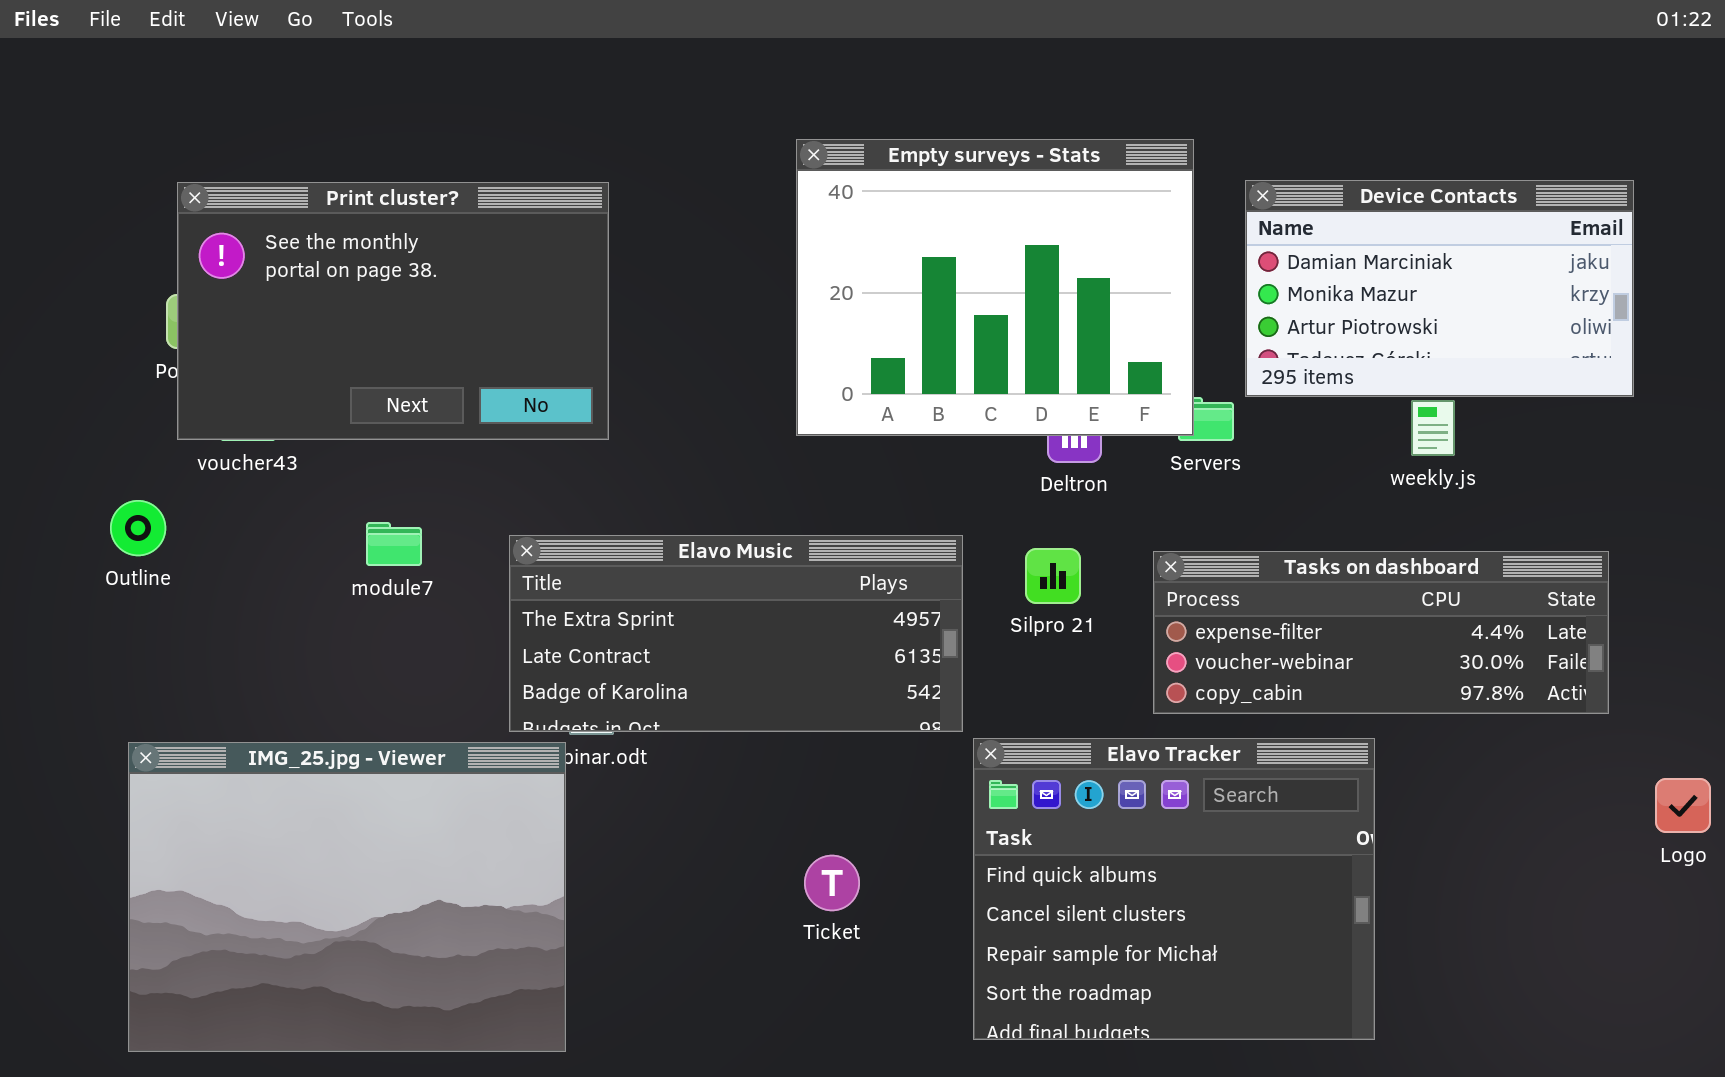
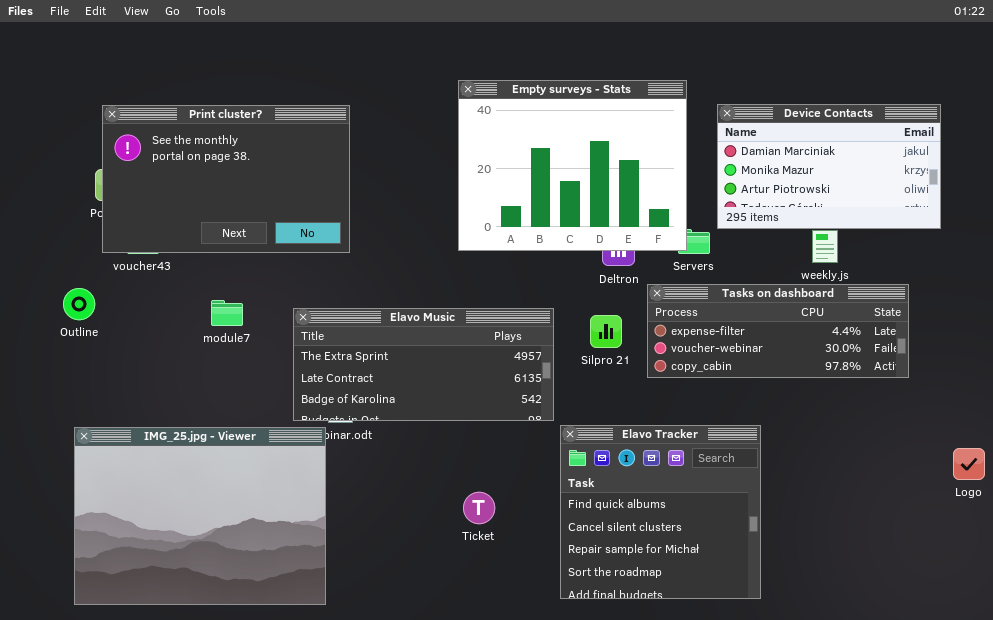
Tasks on dashboard: [1153,551,1609,714] -> [647,284,909,378], moved
Elavo Tracker: [973,738,1375,1040] -> [560,425,761,599], resized

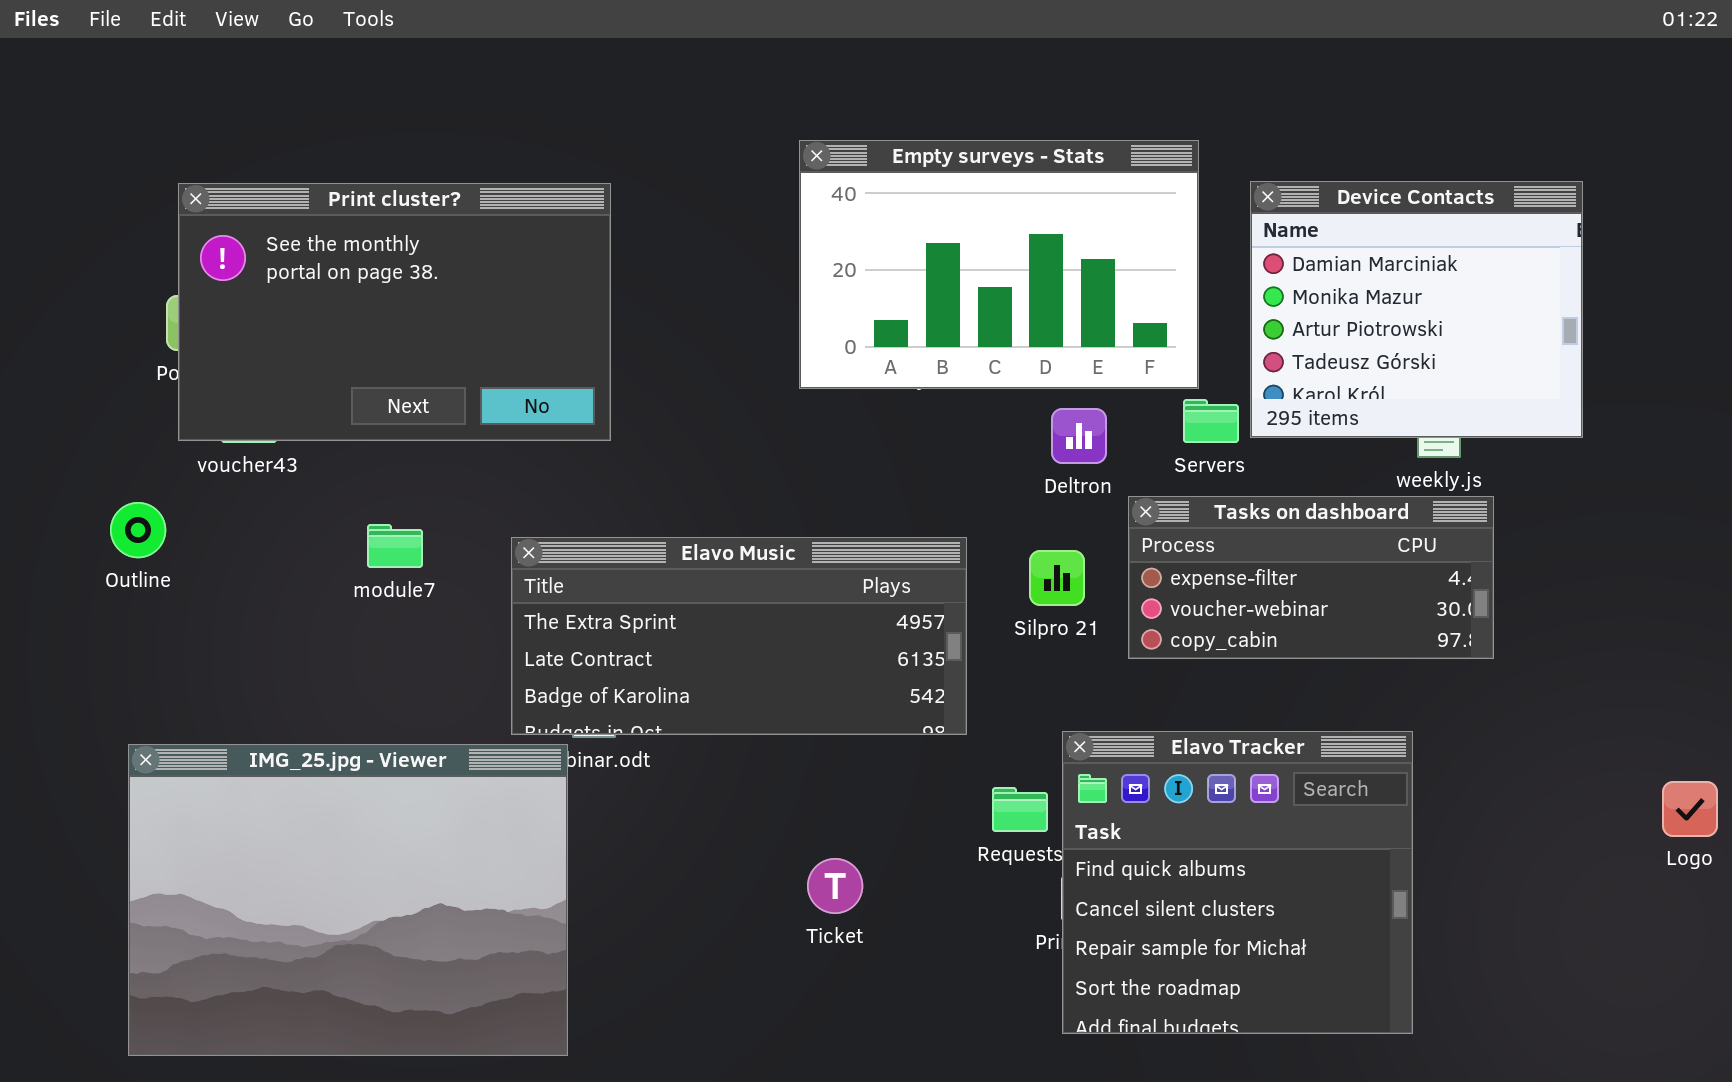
Empty surveys - Stats: [458,80,687,251] -> [799,140,1199,389], resized
Device Contacts: [717,104,941,229] -> [1250,181,1583,438], resized
Tasks on dashboard: [647,284,909,378] -> [1128,496,1494,659], resized
Elavo Tracker: [560,425,761,599] -> [1062,731,1413,1034], moved

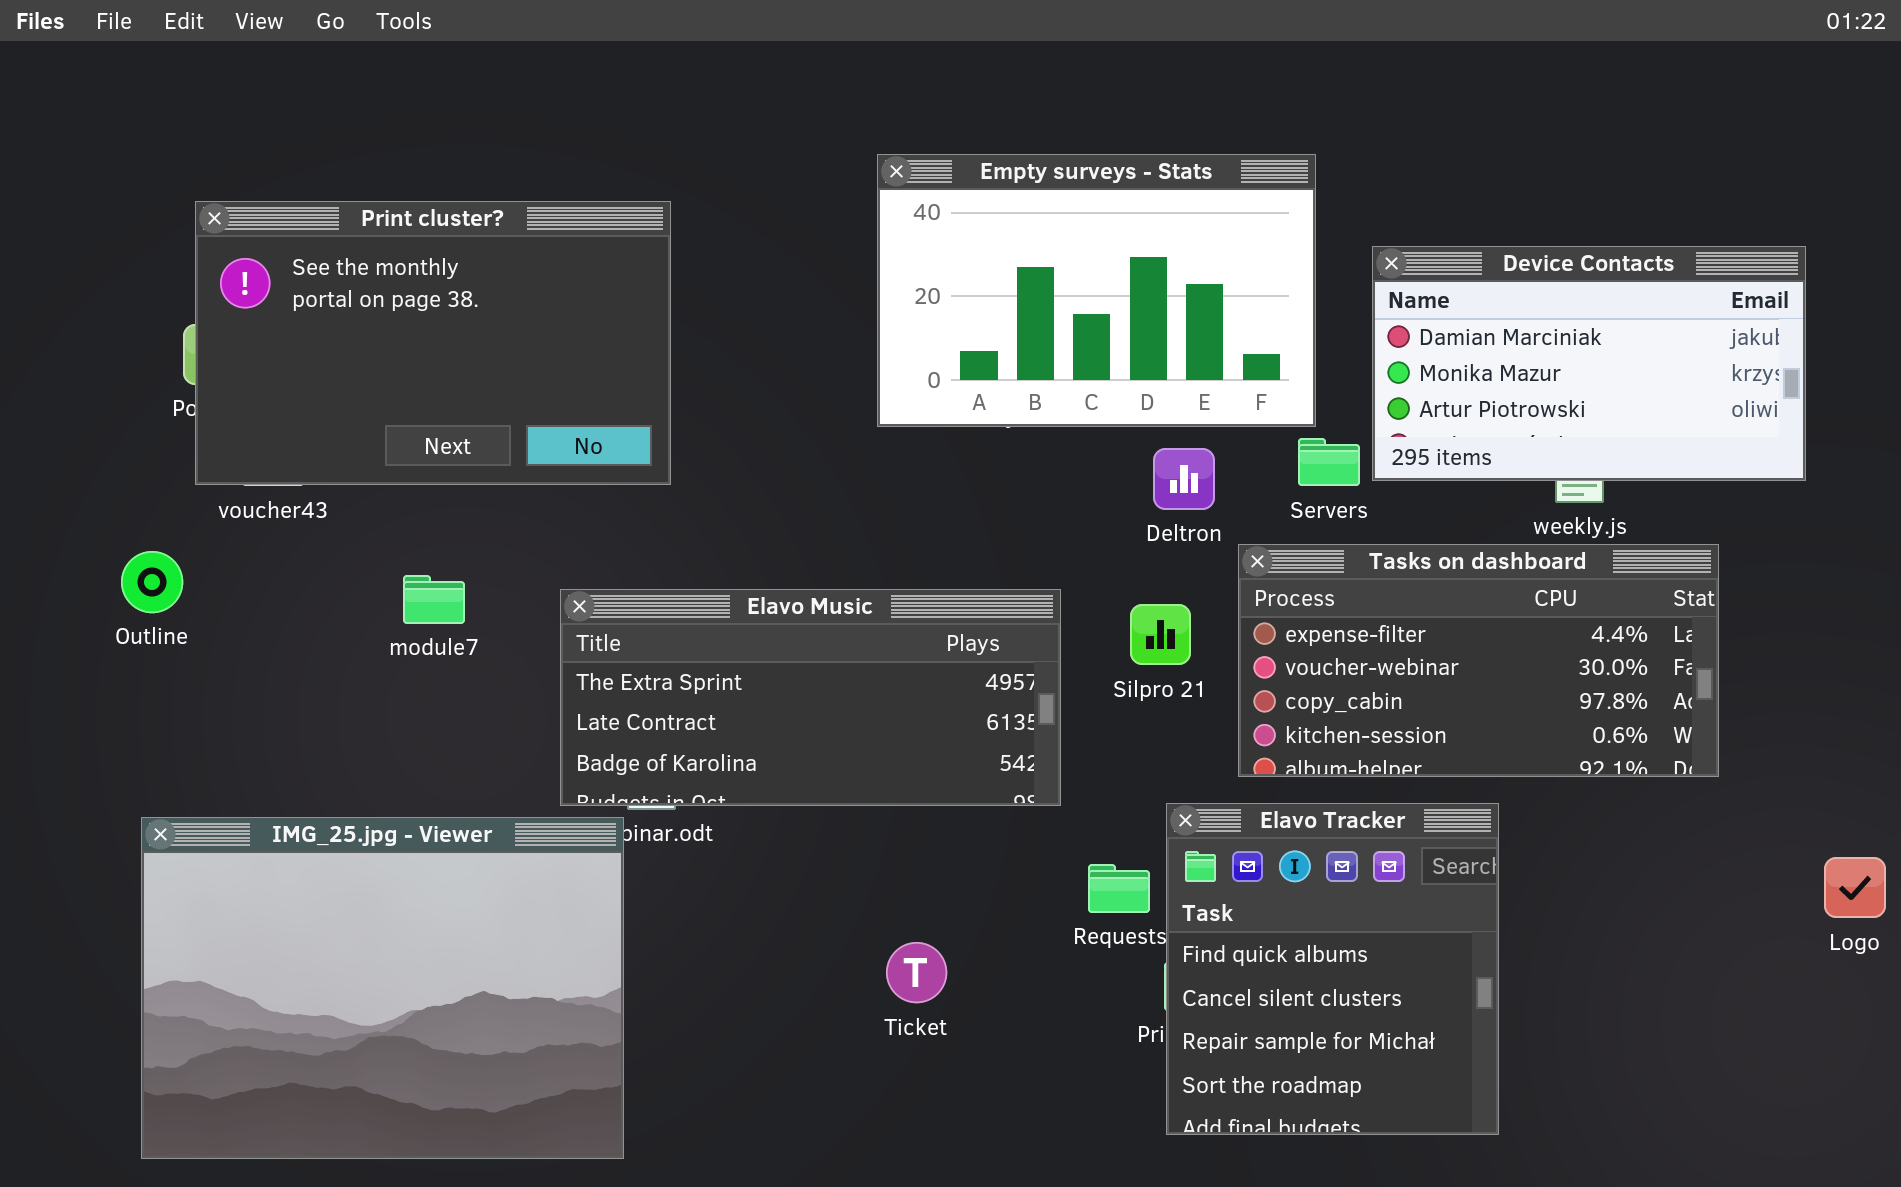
Device Contacts: [1250,181,1583,438] -> [1372,246,1806,481], resized
Tasks on dashboard: [1128,496,1494,659] -> [1238,544,1719,777], resized
Elavo Tracker: [1062,731,1413,1034] -> [1166,803,1499,1135], resized

